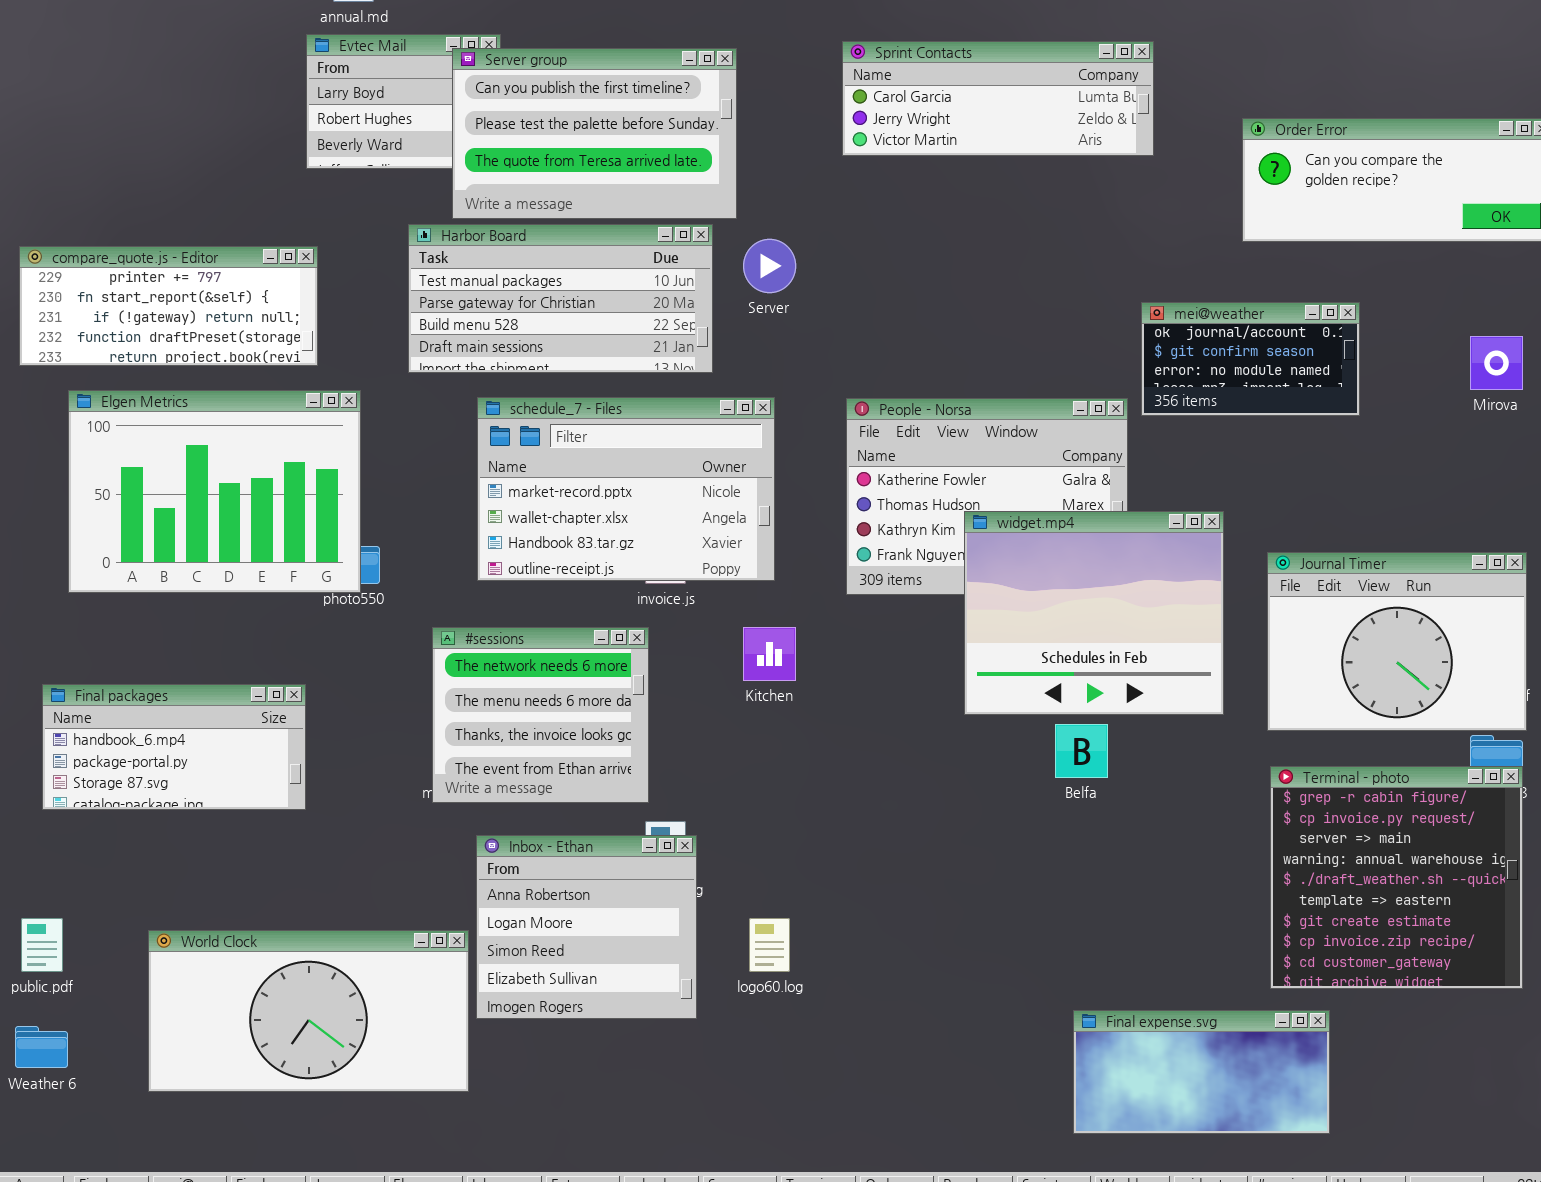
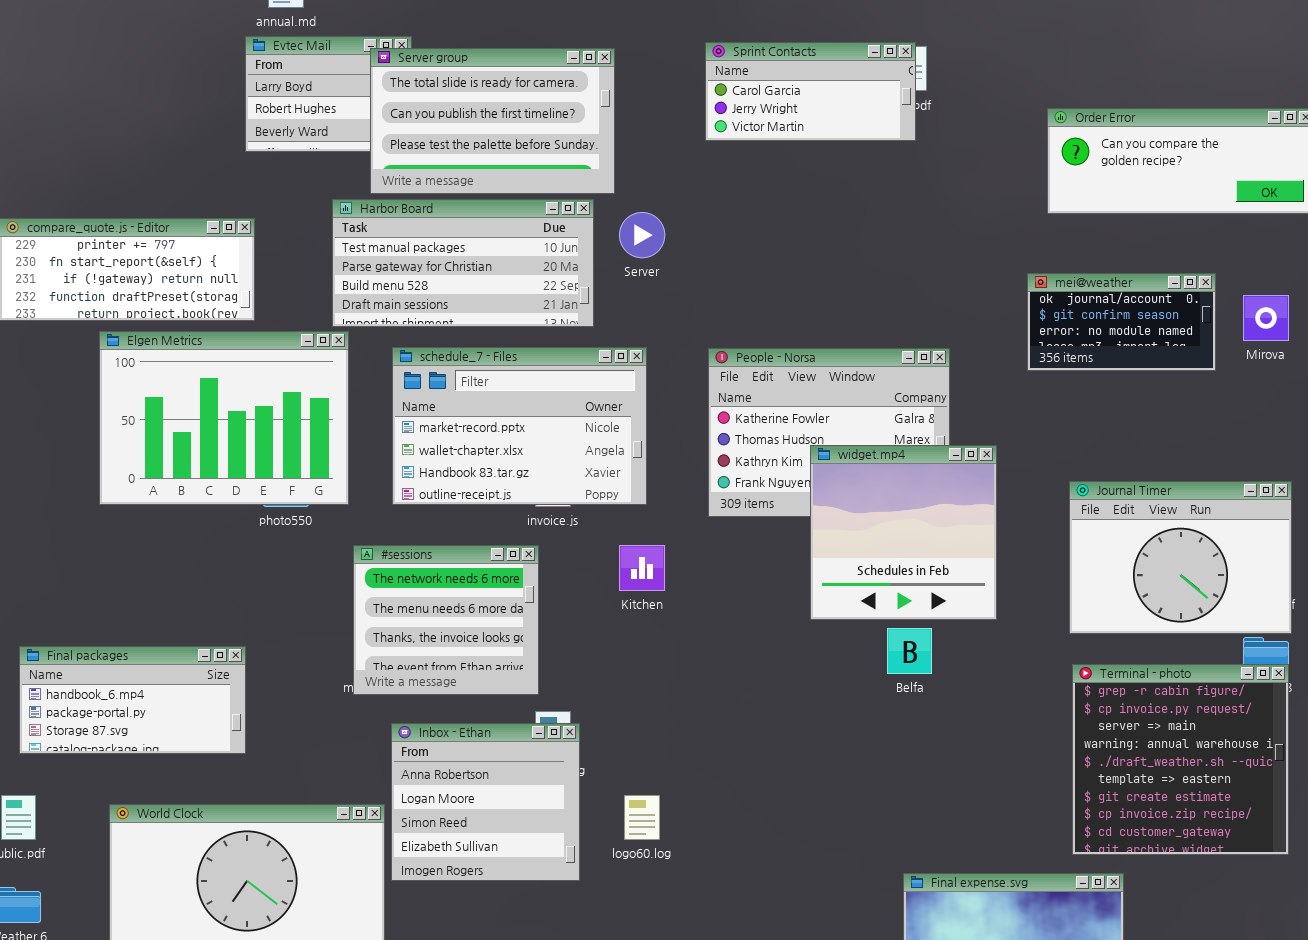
Sprint Contacts: [842,41,1154,156] -> [705,42,916,141], resized
Server group: [452,48,737,219] -> [370,48,615,194], scrolled up 1 row
mei@weather: [1141,302,1360,416] -> [1027,273,1216,371], moved
Elgen Metrics: [68,390,361,593] -> [99,331,349,505], moved
widget.mp4: [964,511,1224,715] -> [810,445,997,620], resized
Final packages: [42,684,306,810] -> [19,646,246,754], moved

